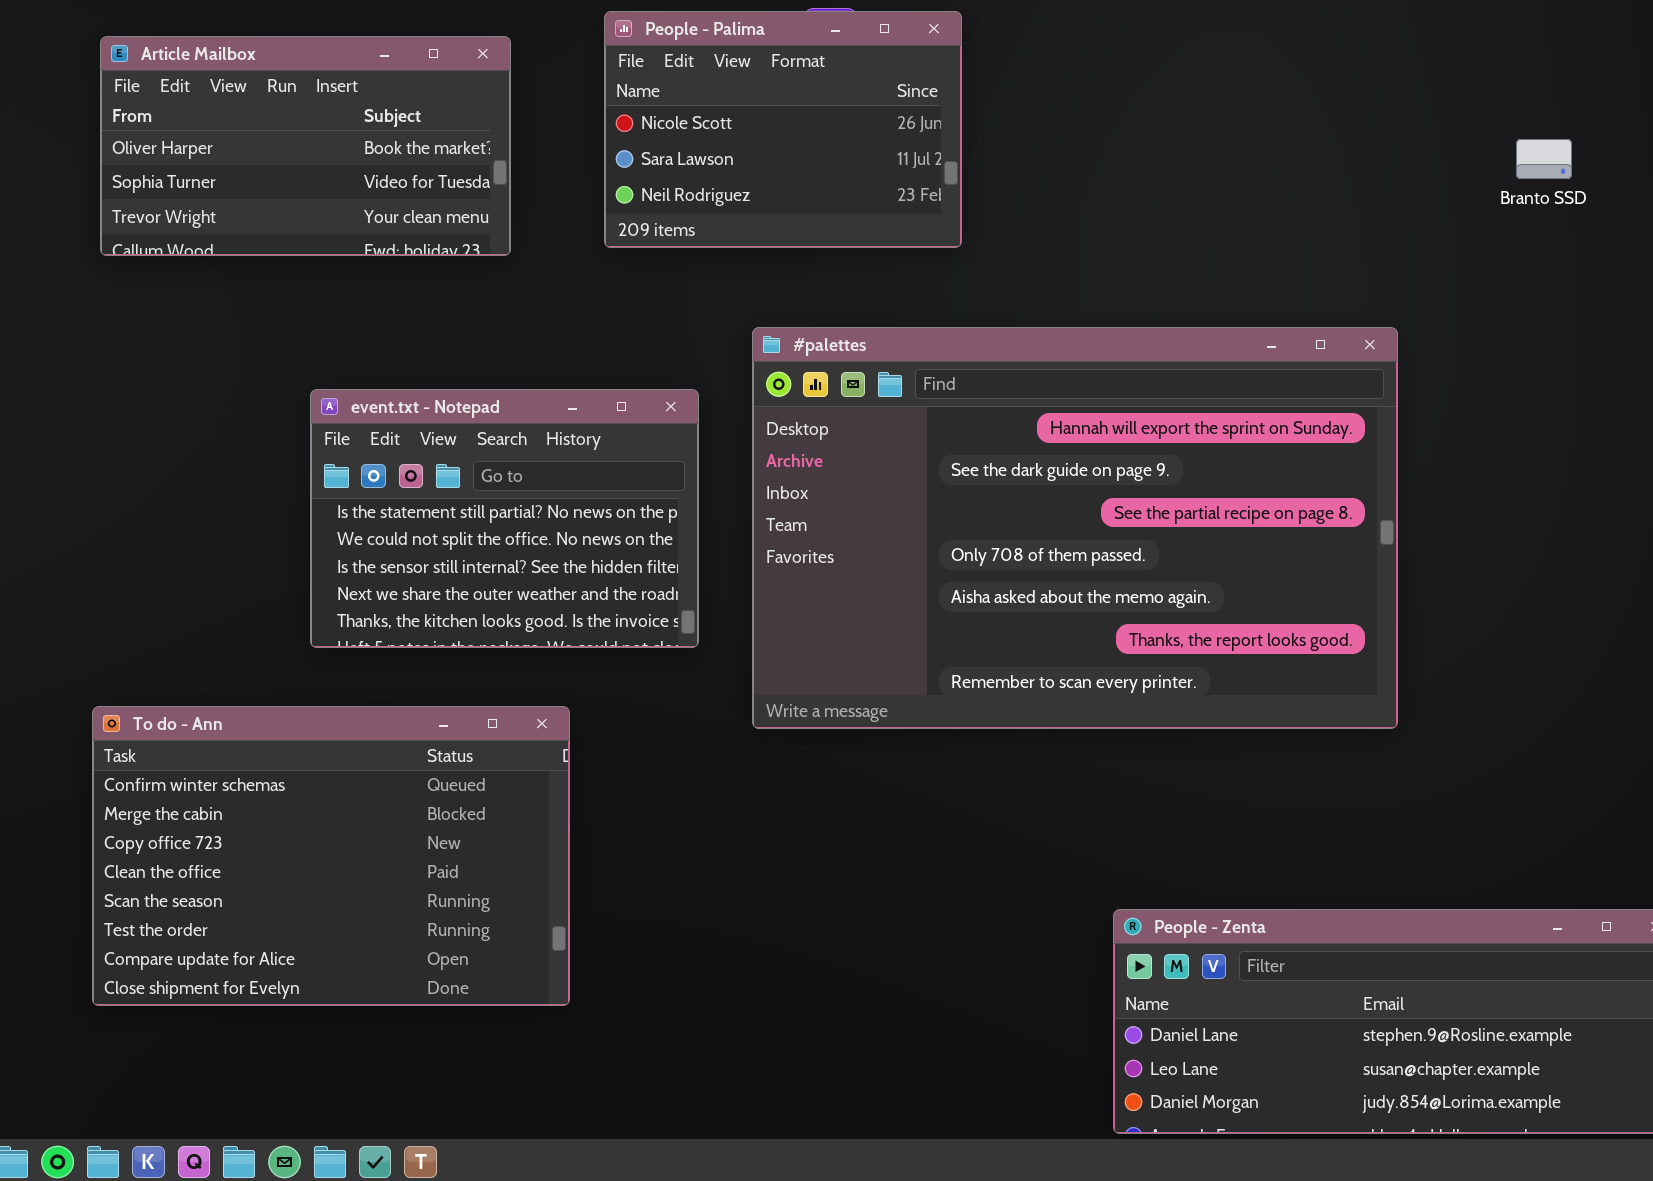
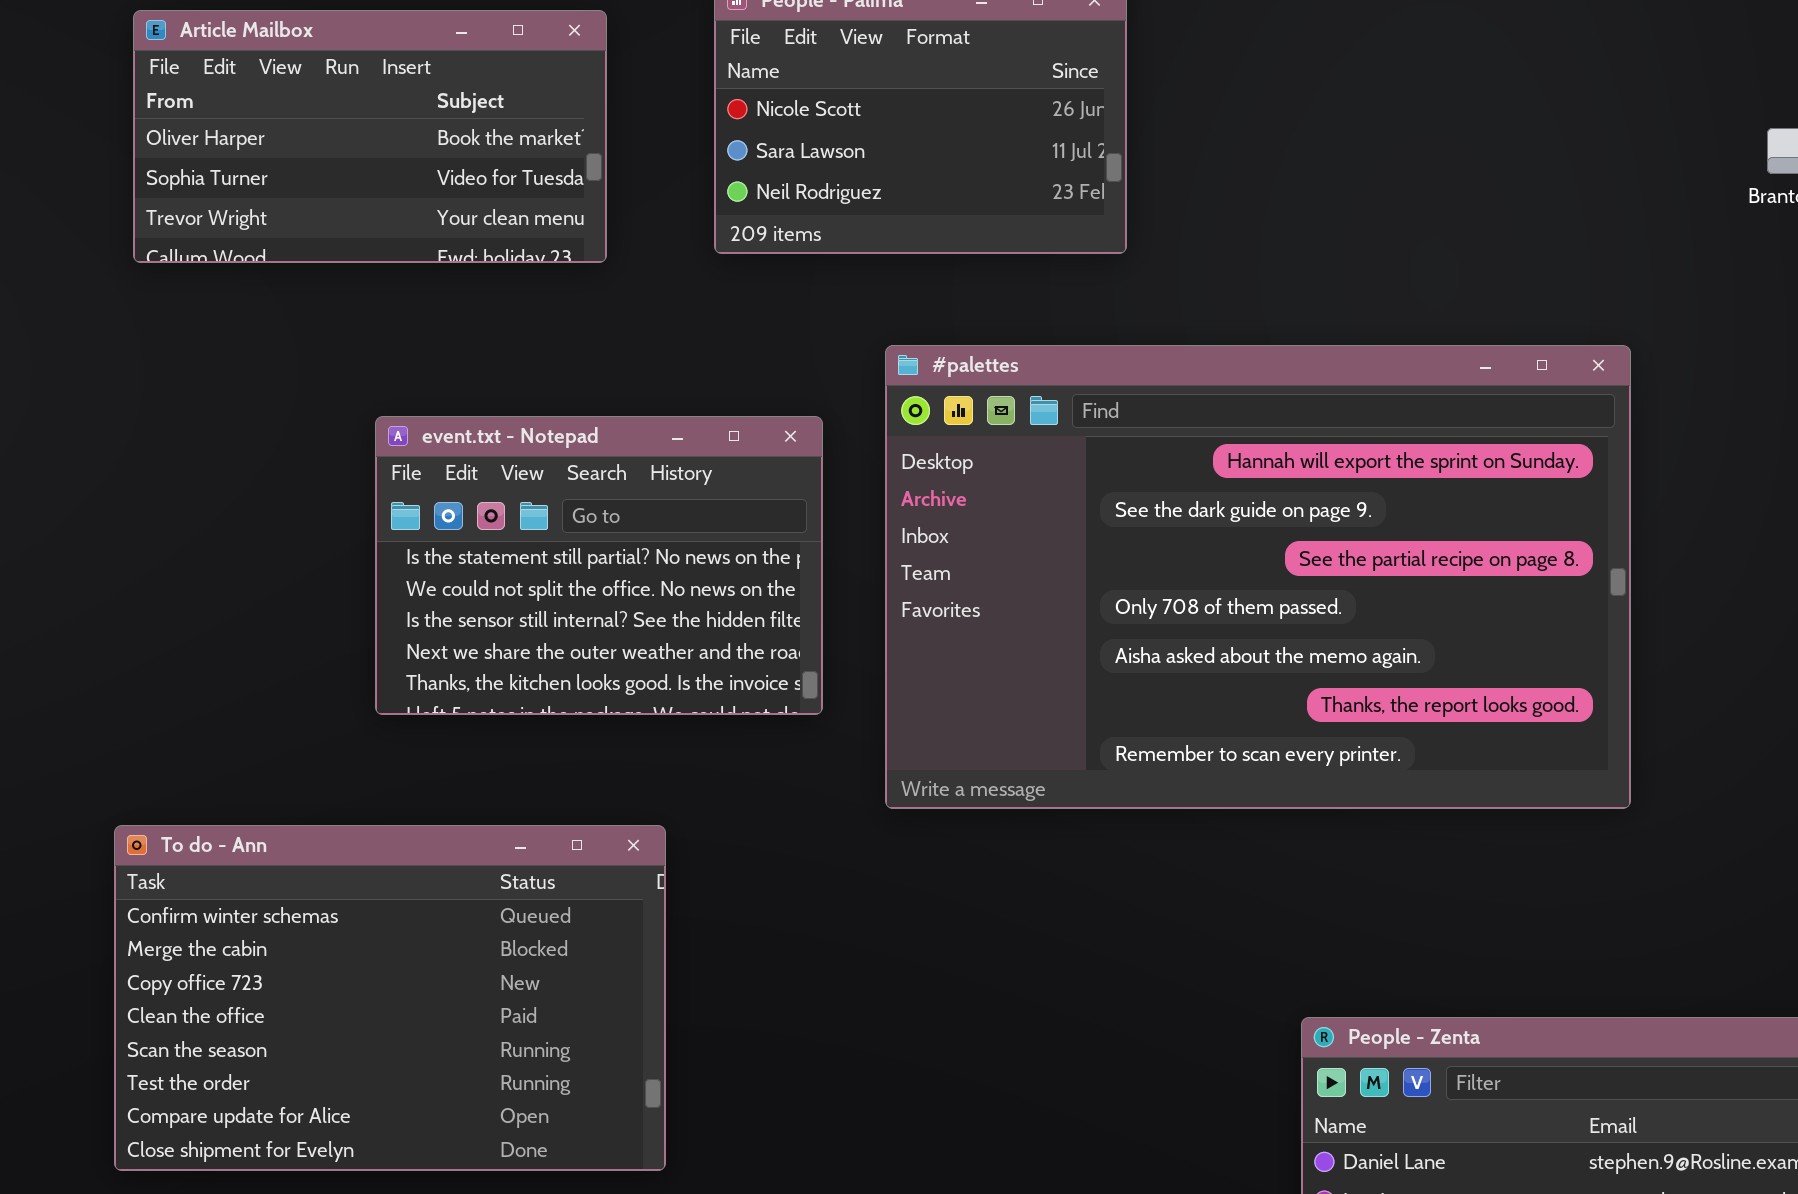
To do - Ann: [92,706,570,1006] -> [114,825,666,1171], moved

